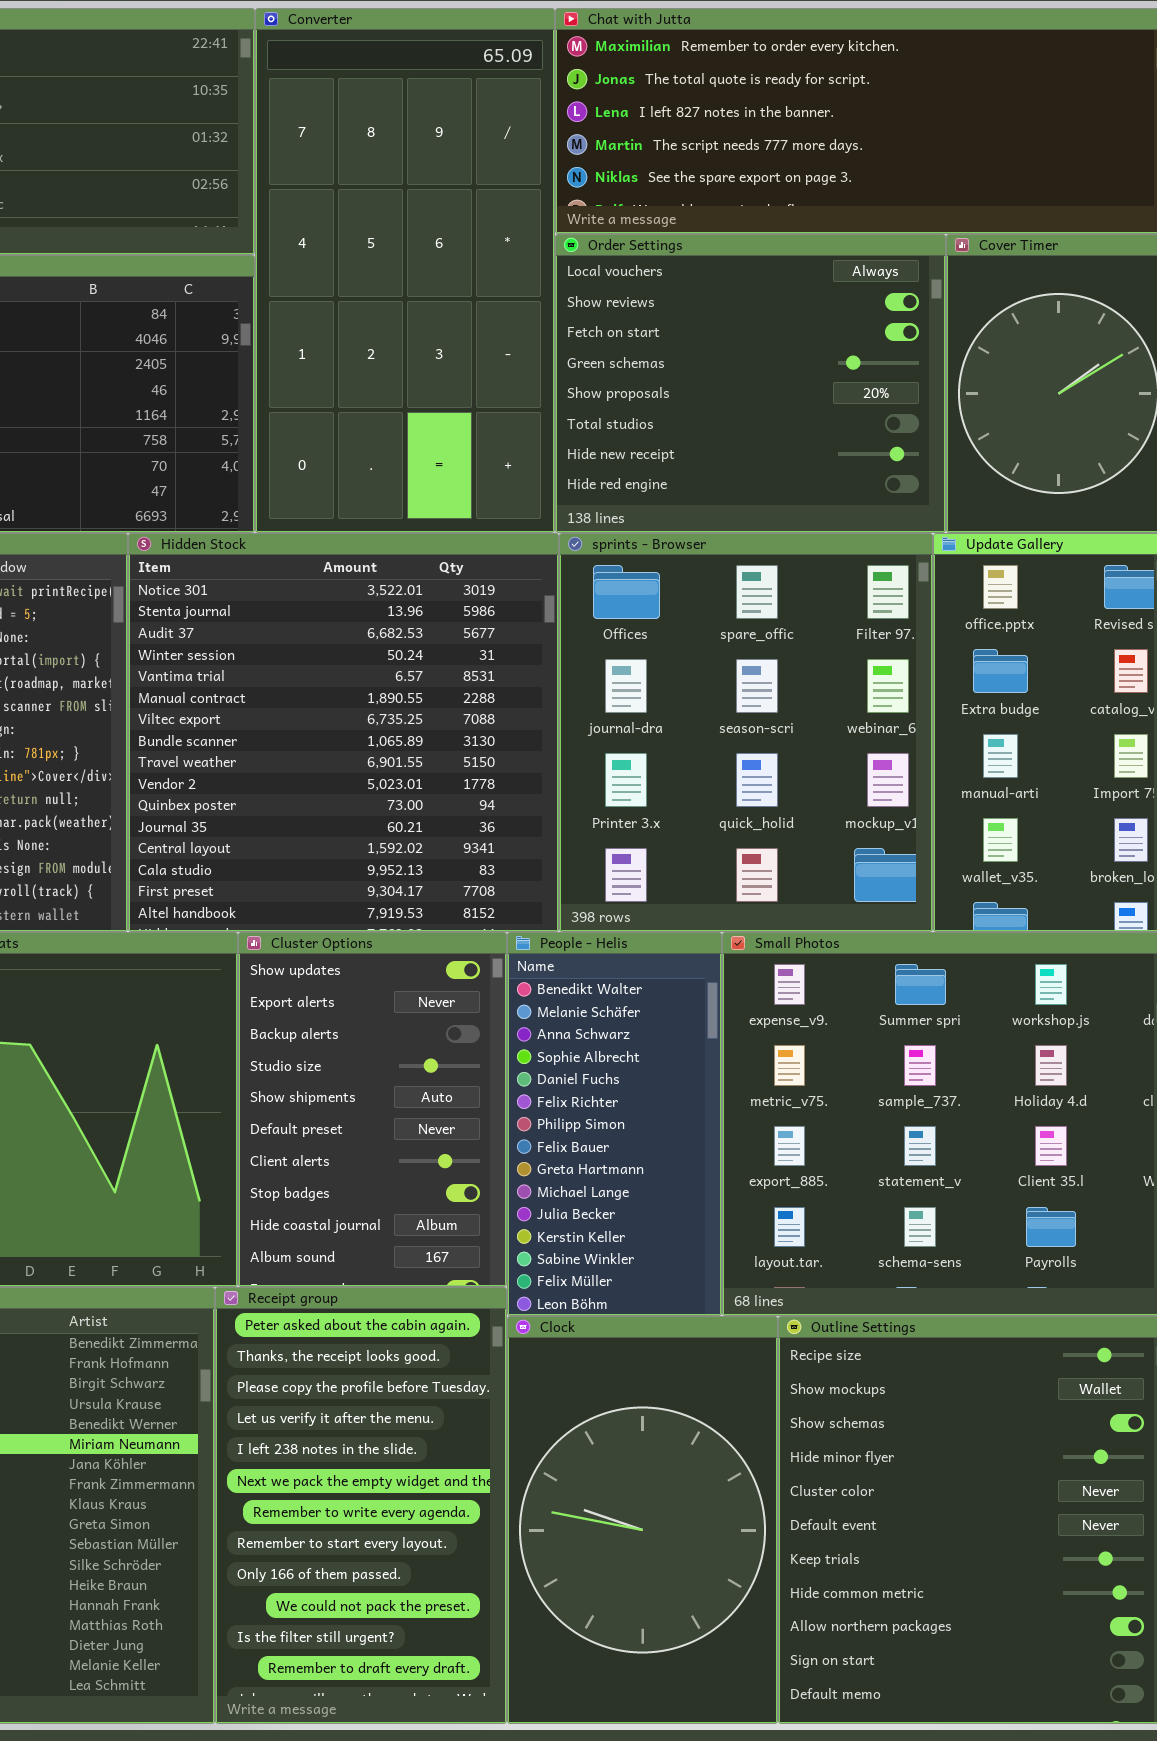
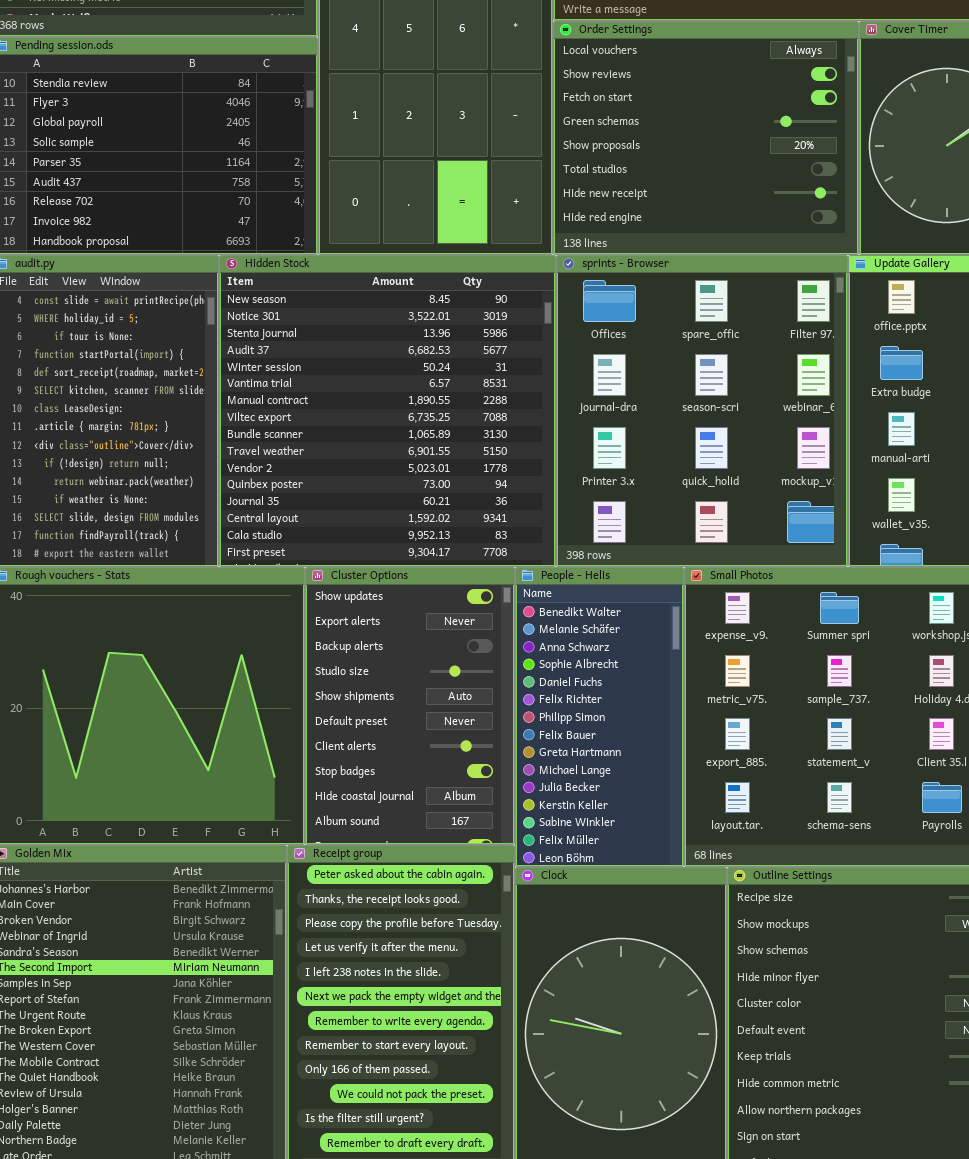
Hidden Stock: [128,533,559,932] -> [219,255,556,567], scrolled up 1 row

